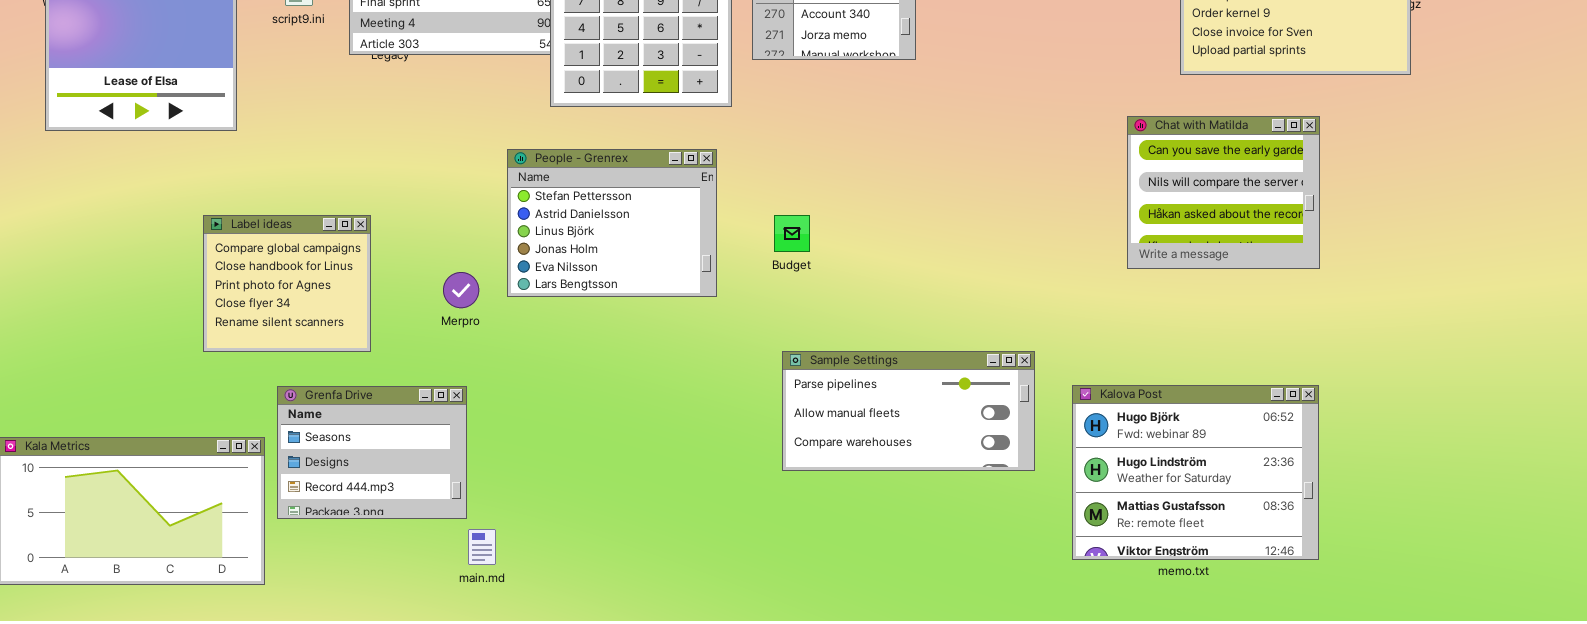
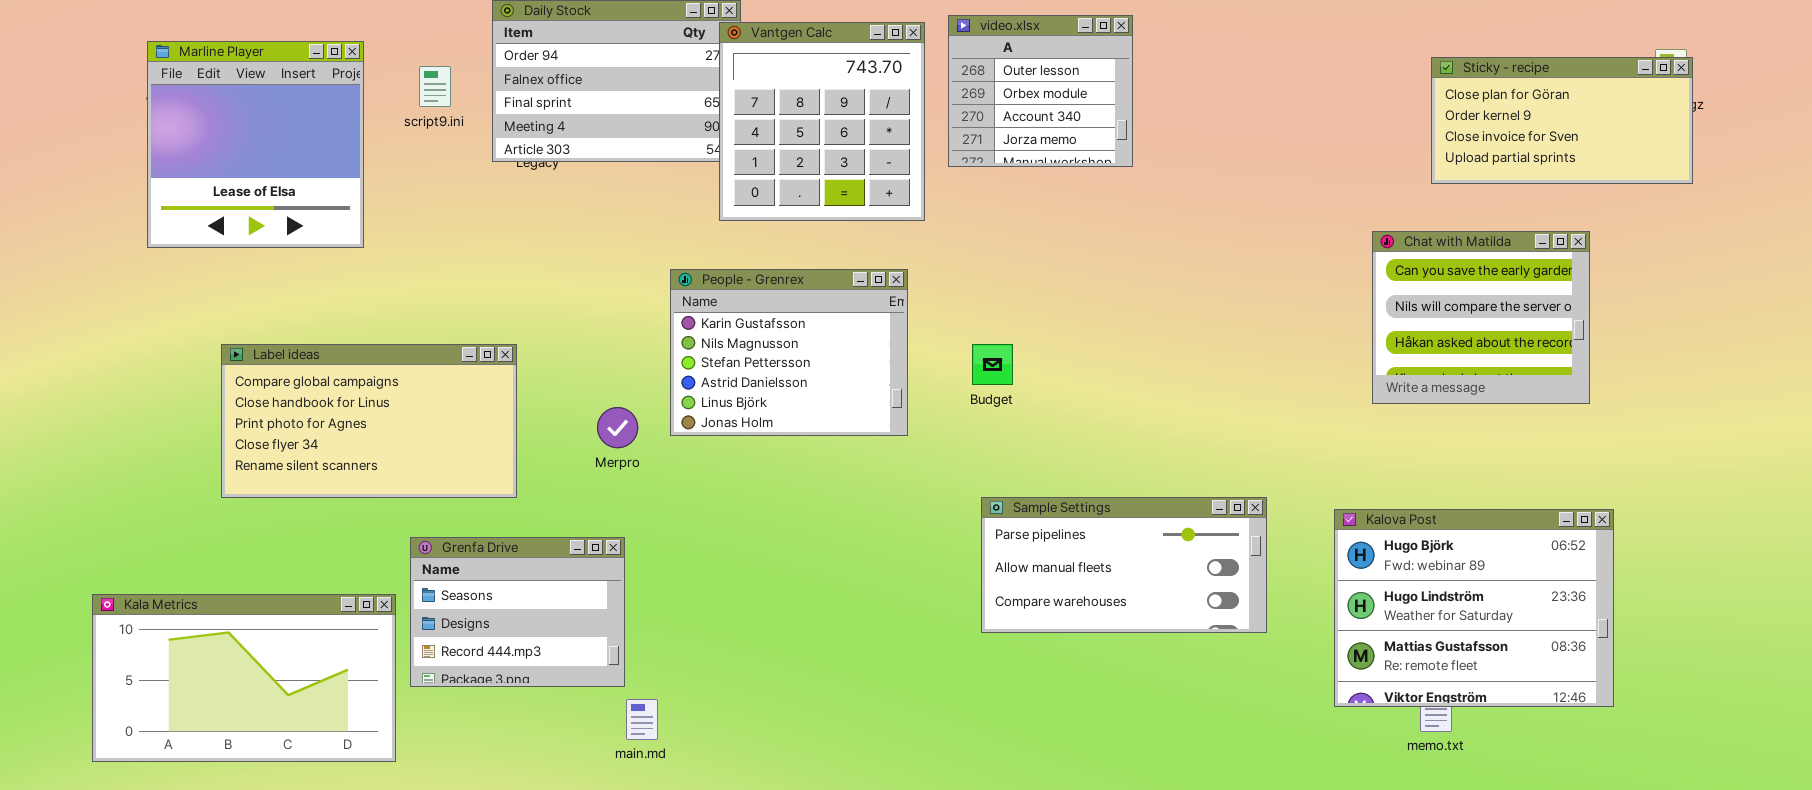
People - Grenrex: [507,149,717,297] -> [670,269,908,436], scrolled up 2 rows
Label ideas: [203,215,371,352] -> [221,344,517,498], resized
Kalova Post: [1072,385,1319,560] -> [1334,509,1614,707], moved

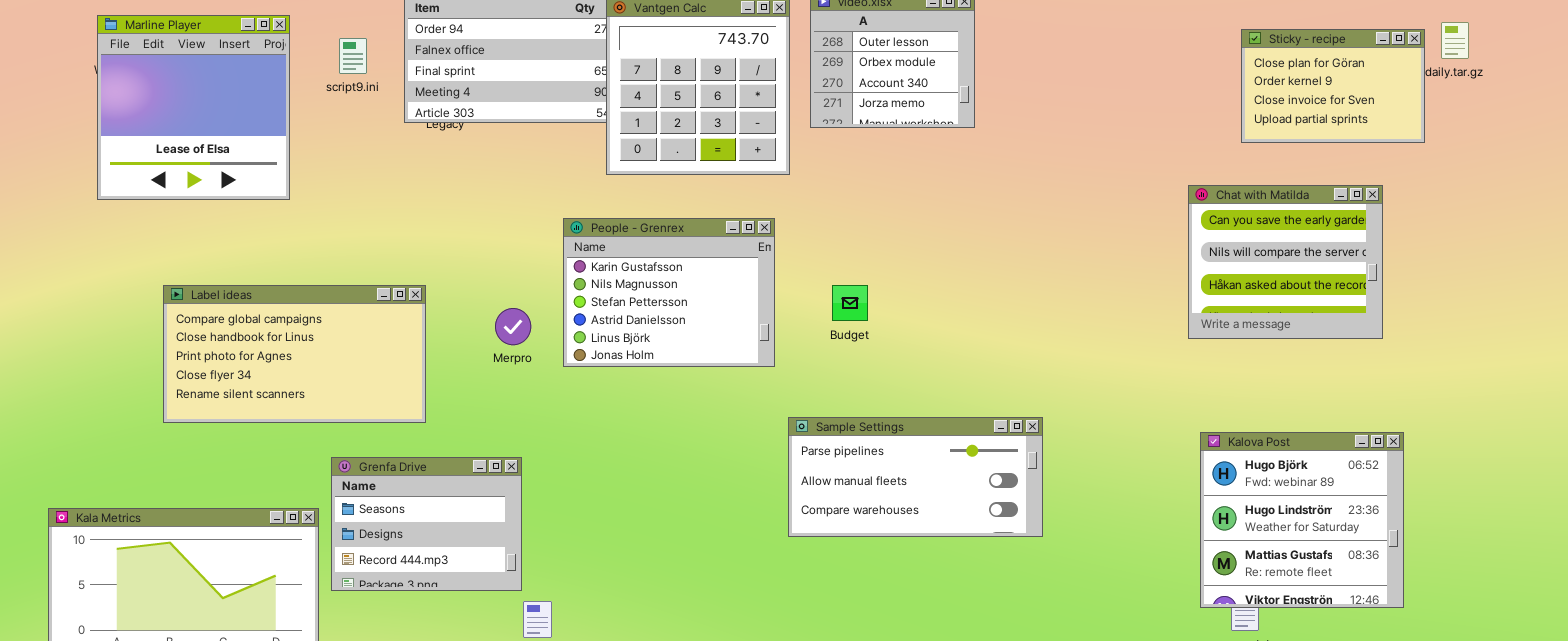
Sticky - recipe: [1431,57,1693,184] -> [1241,29,1425,143], resized
Merpro: [597,407,638,448] -> [495,308,531,345], moved
Sample Settings: [981,497,1267,633] -> [788,417,1043,537], moved
Kalova Post: [1334,509,1614,707] -> [1200,432,1404,608], resized

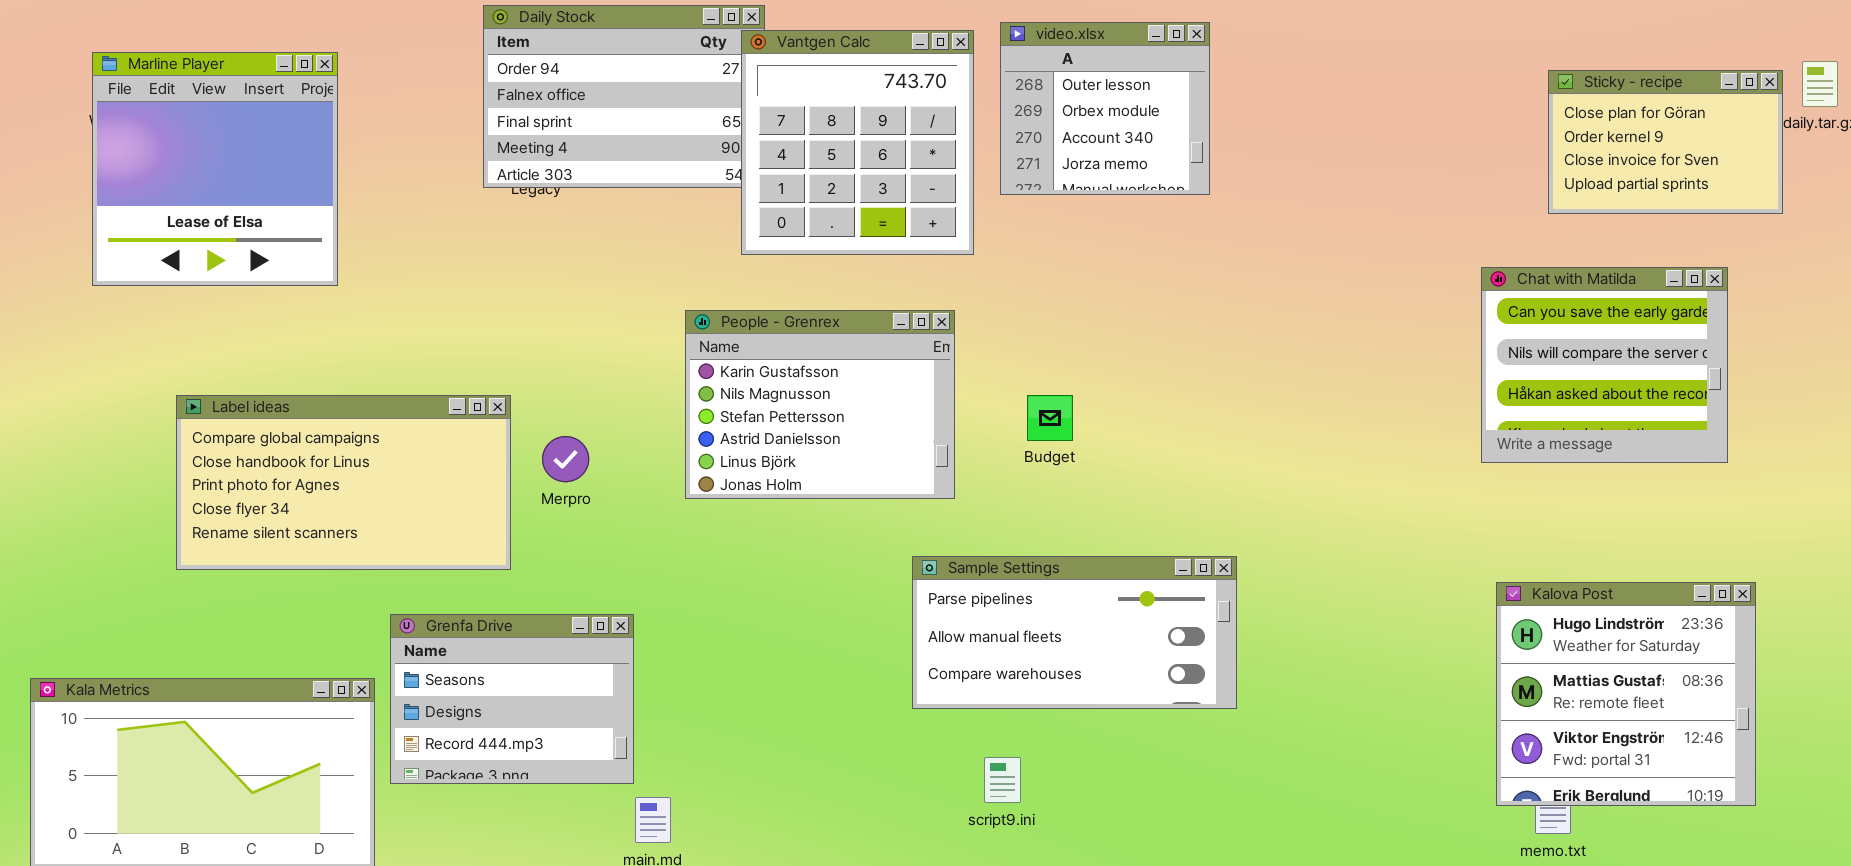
script9.ini: [339,38,367,74] -> [984,757,1021,803], moved
Merpro: [495,308,531,345] -> [542,436,589,482], moved
Sample Settings: [788,417,1043,537] -> [912,556,1237,709], moved
Kalova Post: [1200,432,1404,608] -> [1496,582,1756,806], scrolled down 1 row

